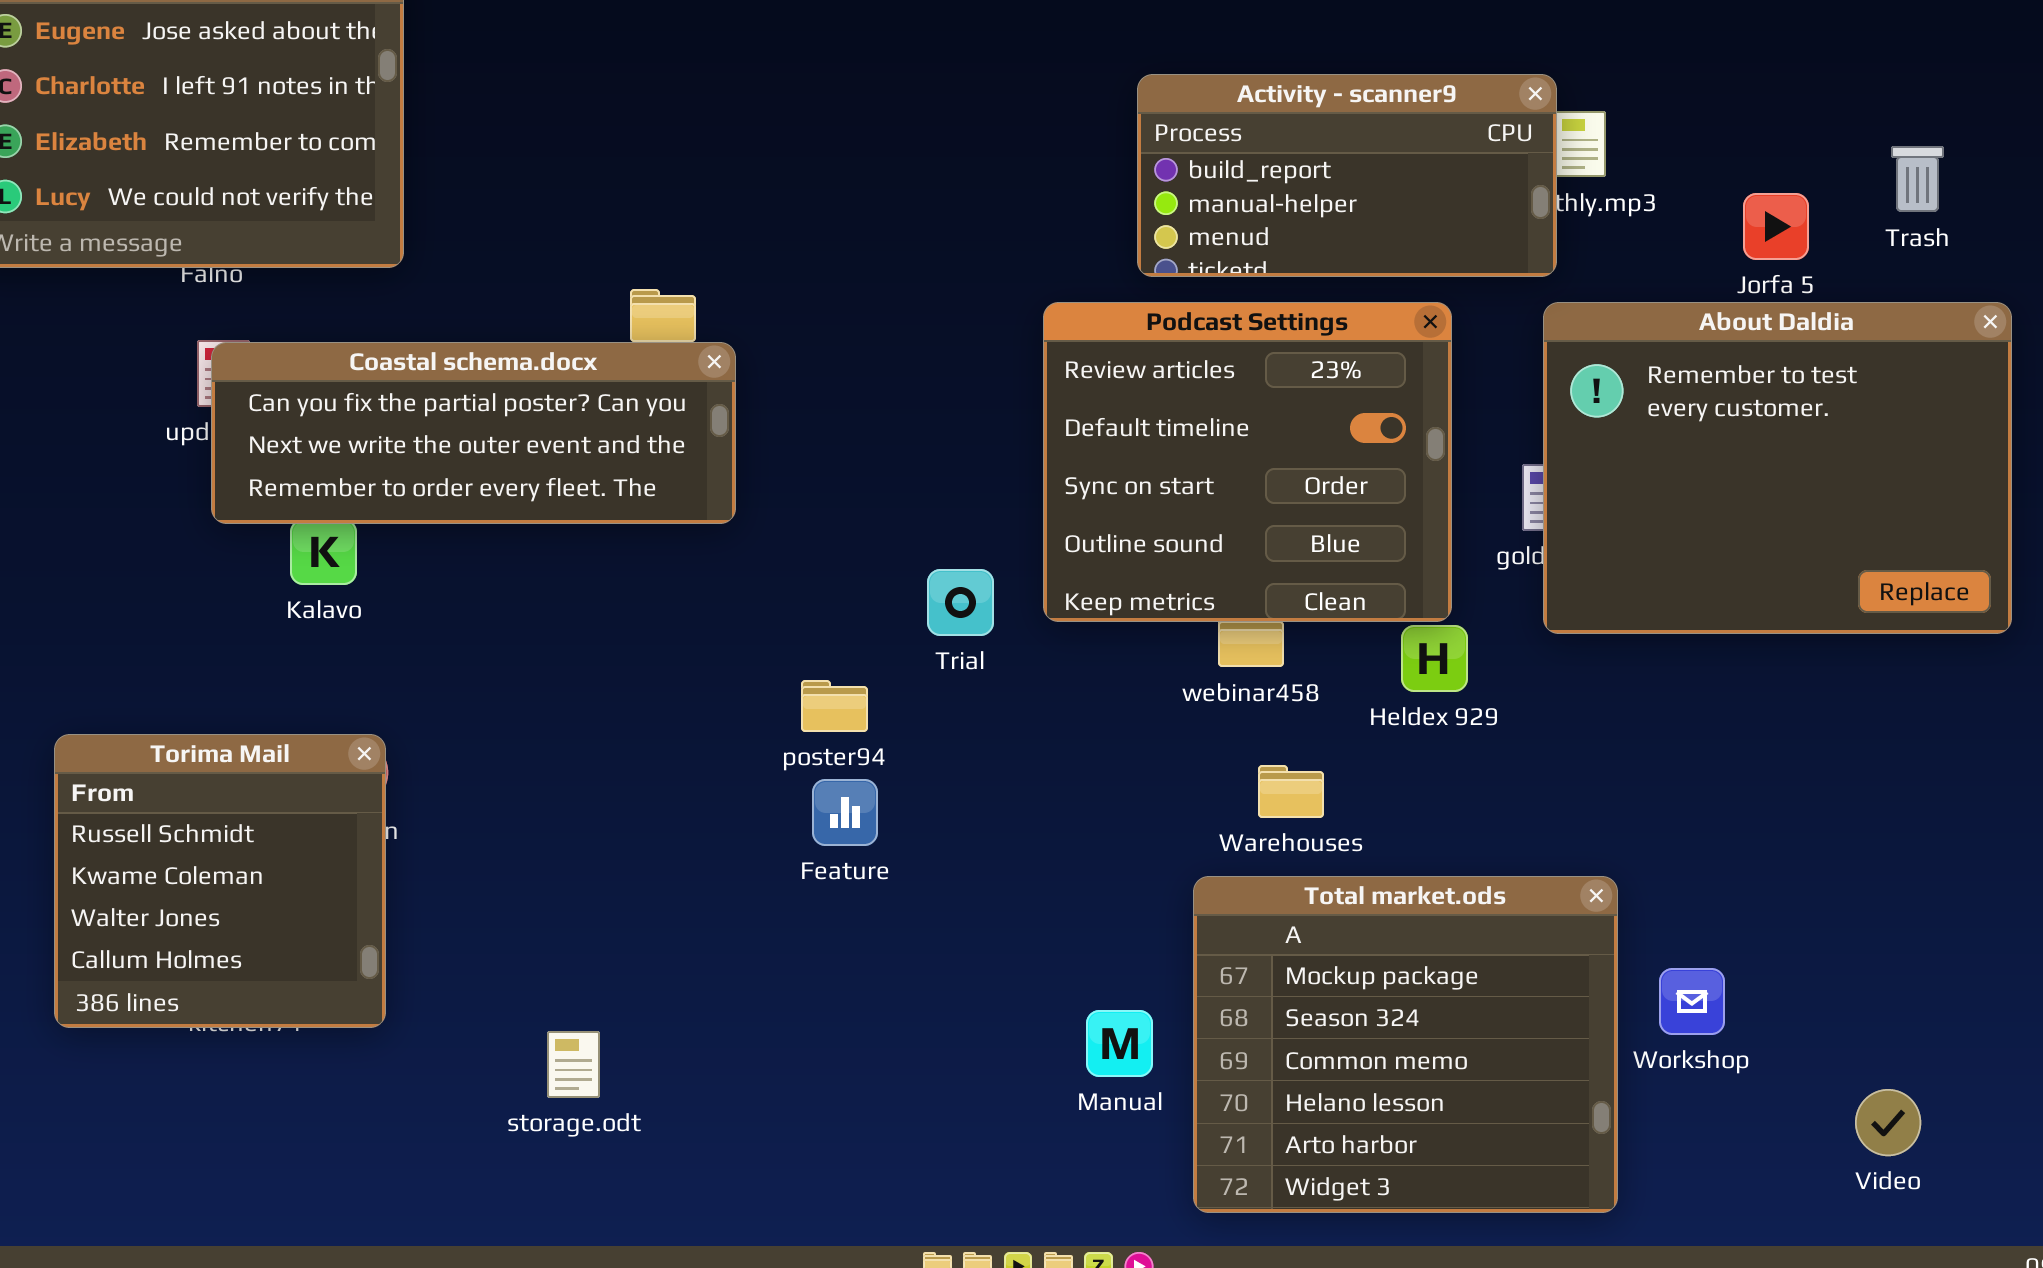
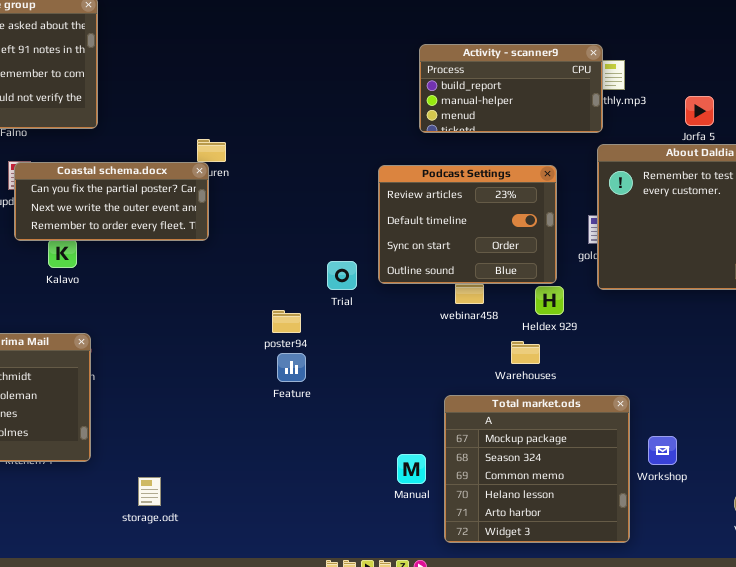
Podcast Settings: [1043,302,1452,622] -> [378,165,557,284], resized
Coastal schema.docx: [211,342,736,524] -> [14,162,209,241], resized
Warehouses: [1258,765,1324,818] -> [511,341,540,364], moved
storage.odt: [547,1031,600,1098] -> [138,477,161,506], moved

